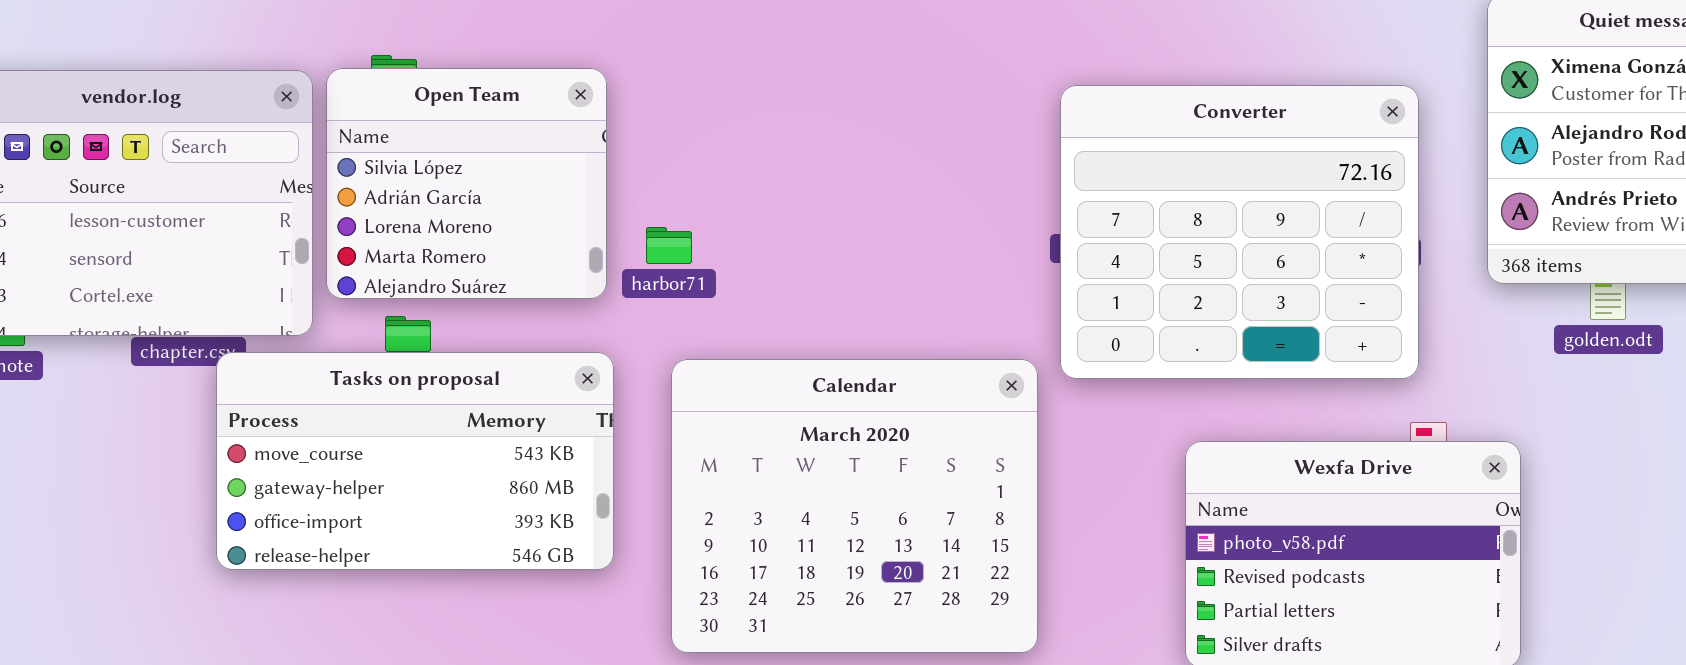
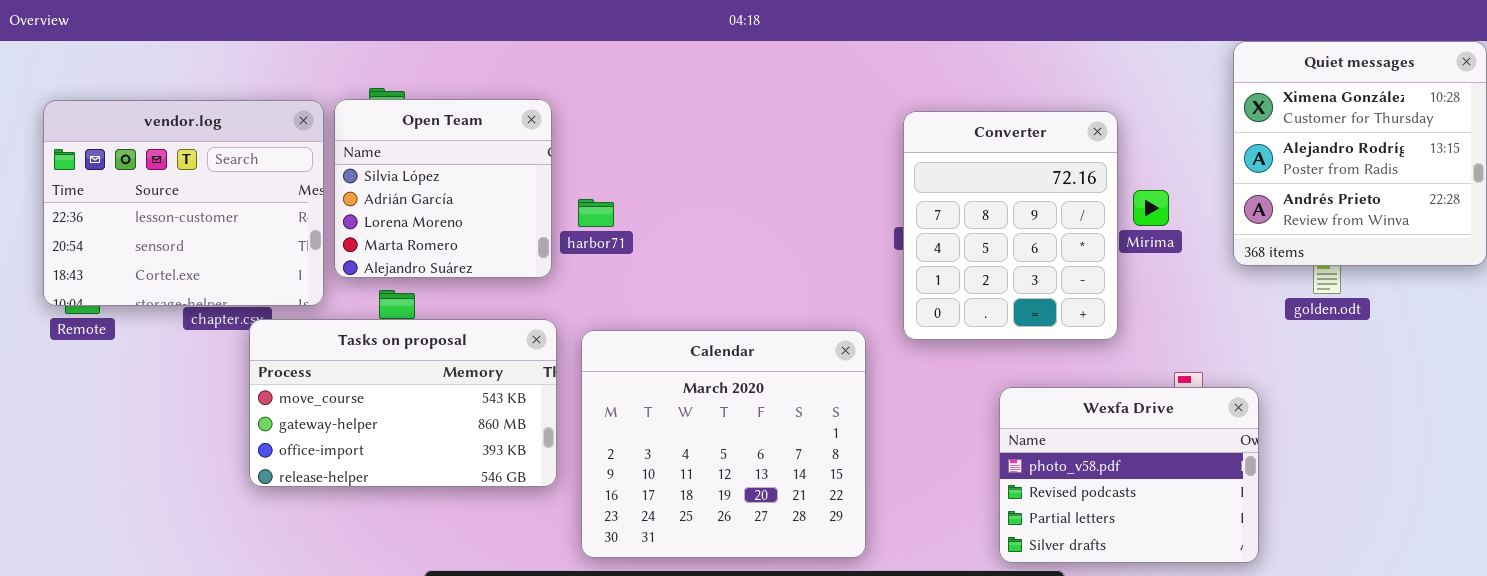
Converter: [1060,85,1419,379] -> [903,111,1118,340], resized
harbor71: [646,227,692,264] -> [578,199,614,227], moved
Calendar: [671,359,1038,653] -> [581,330,866,558], moved

